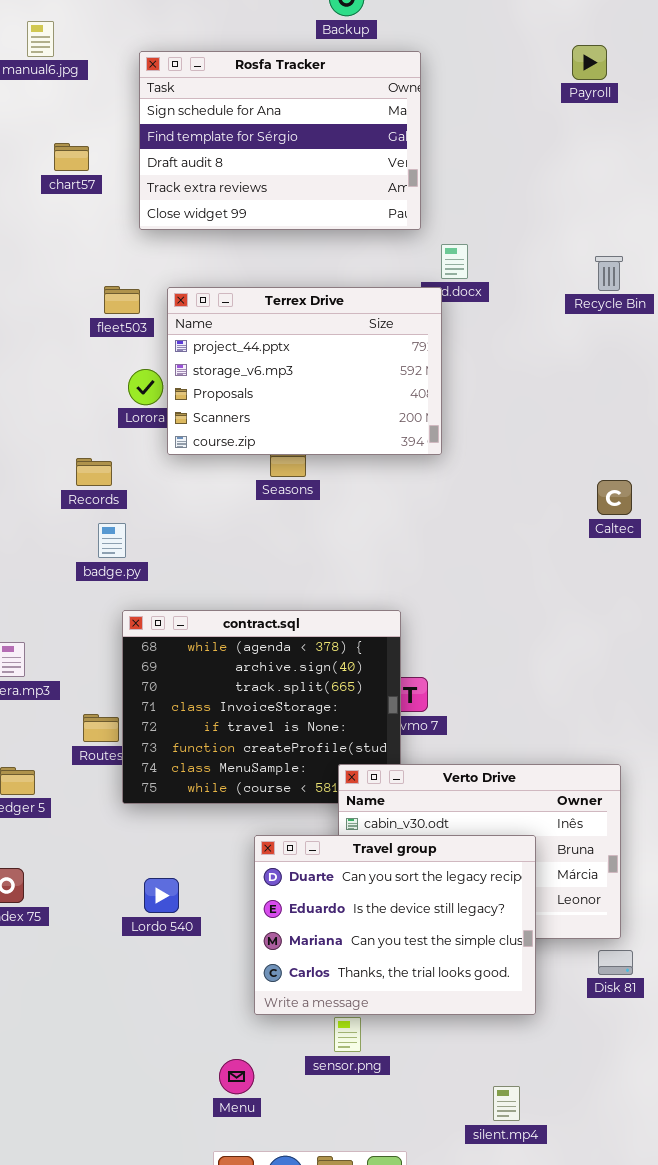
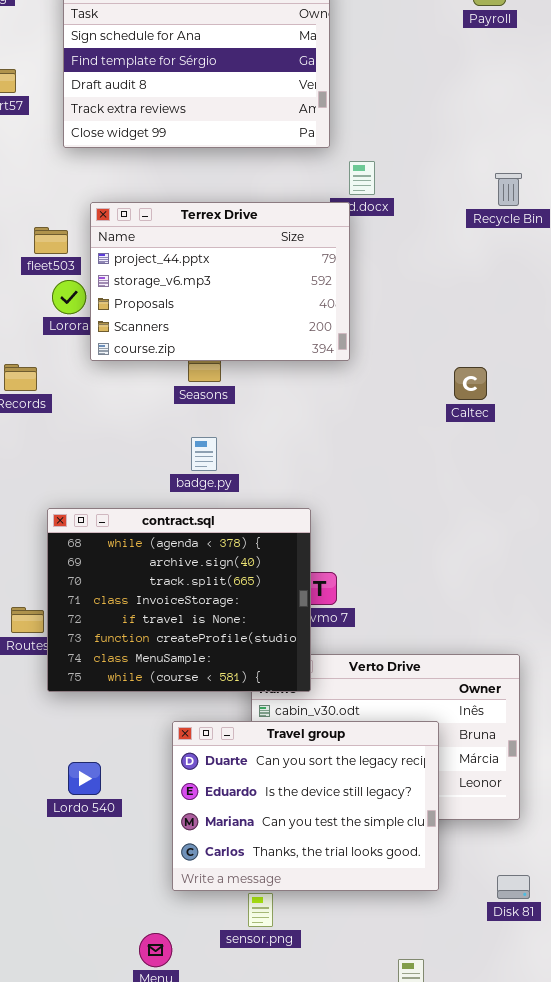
fleet503: [104,286,140,314] -> [34,227,68,254], moved
Caltec: [597,480,632,515] -> [454,367,487,400], moved
badge.py: [98,523,126,558] -> [191,437,217,471], moved
contract.sql: [122,610,401,804] -> [47,508,311,692], raised
Disk 81: [598,950,633,975] -> [497,875,530,899], moved

